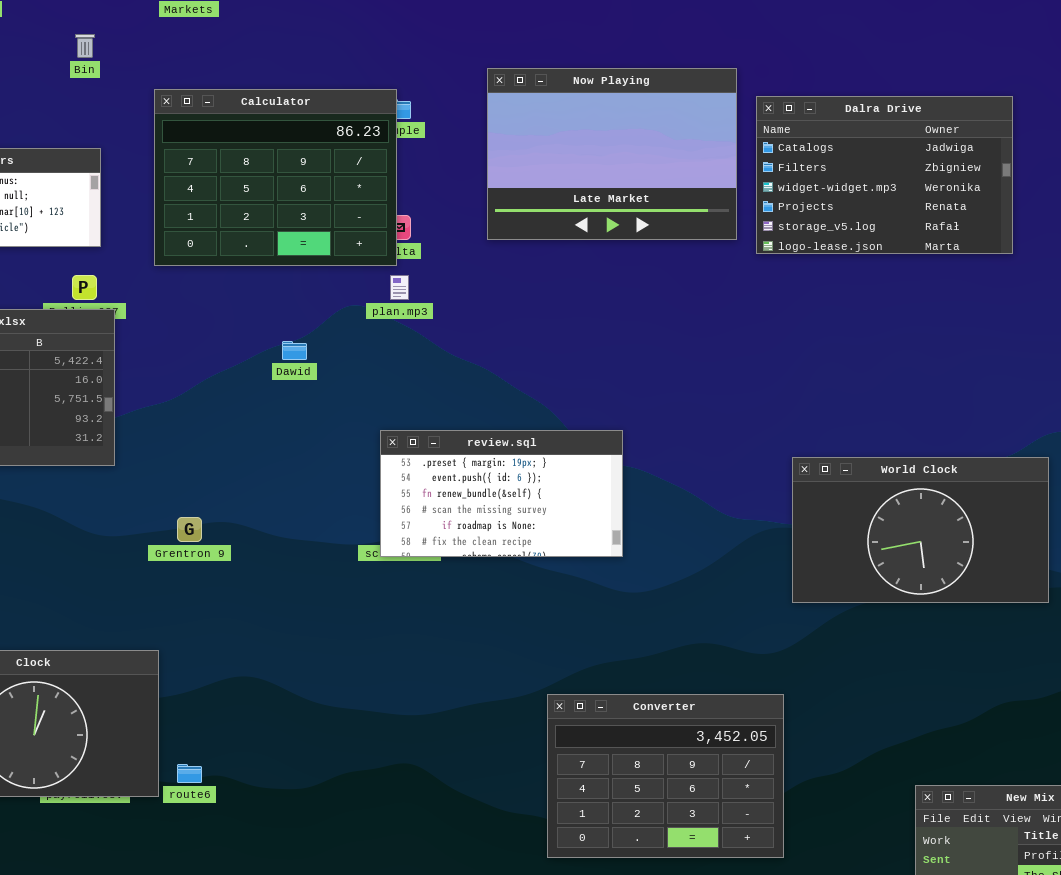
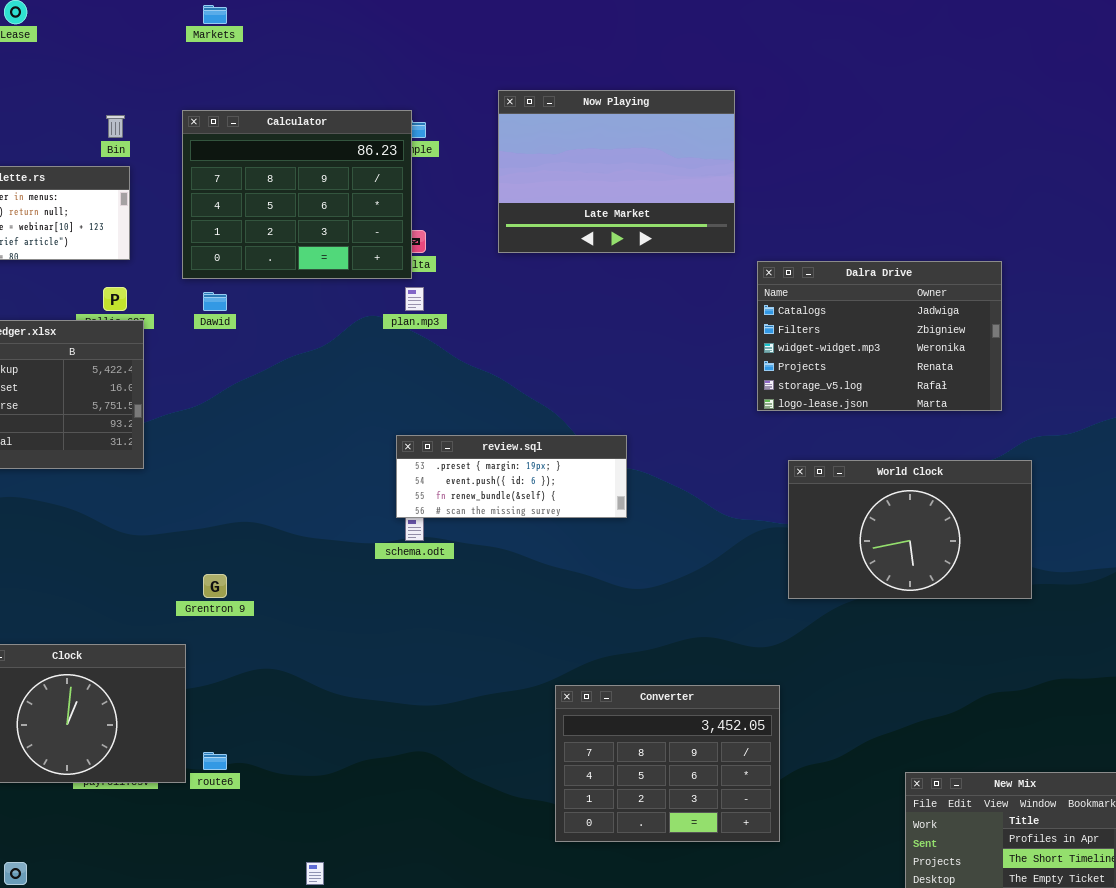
Bin: [75,34,95,58] -> [106,115,125,138], moved
Dalra Drive: [756,96,1013,254] -> [757,261,1002,411], moved
Dawid: [282,341,307,360] -> [203,292,227,311], moved
review.sql: [380,430,623,557] -> [396,435,627,518], resized
Grentron 9: [177,517,202,542] -> [203,574,227,598], moved

